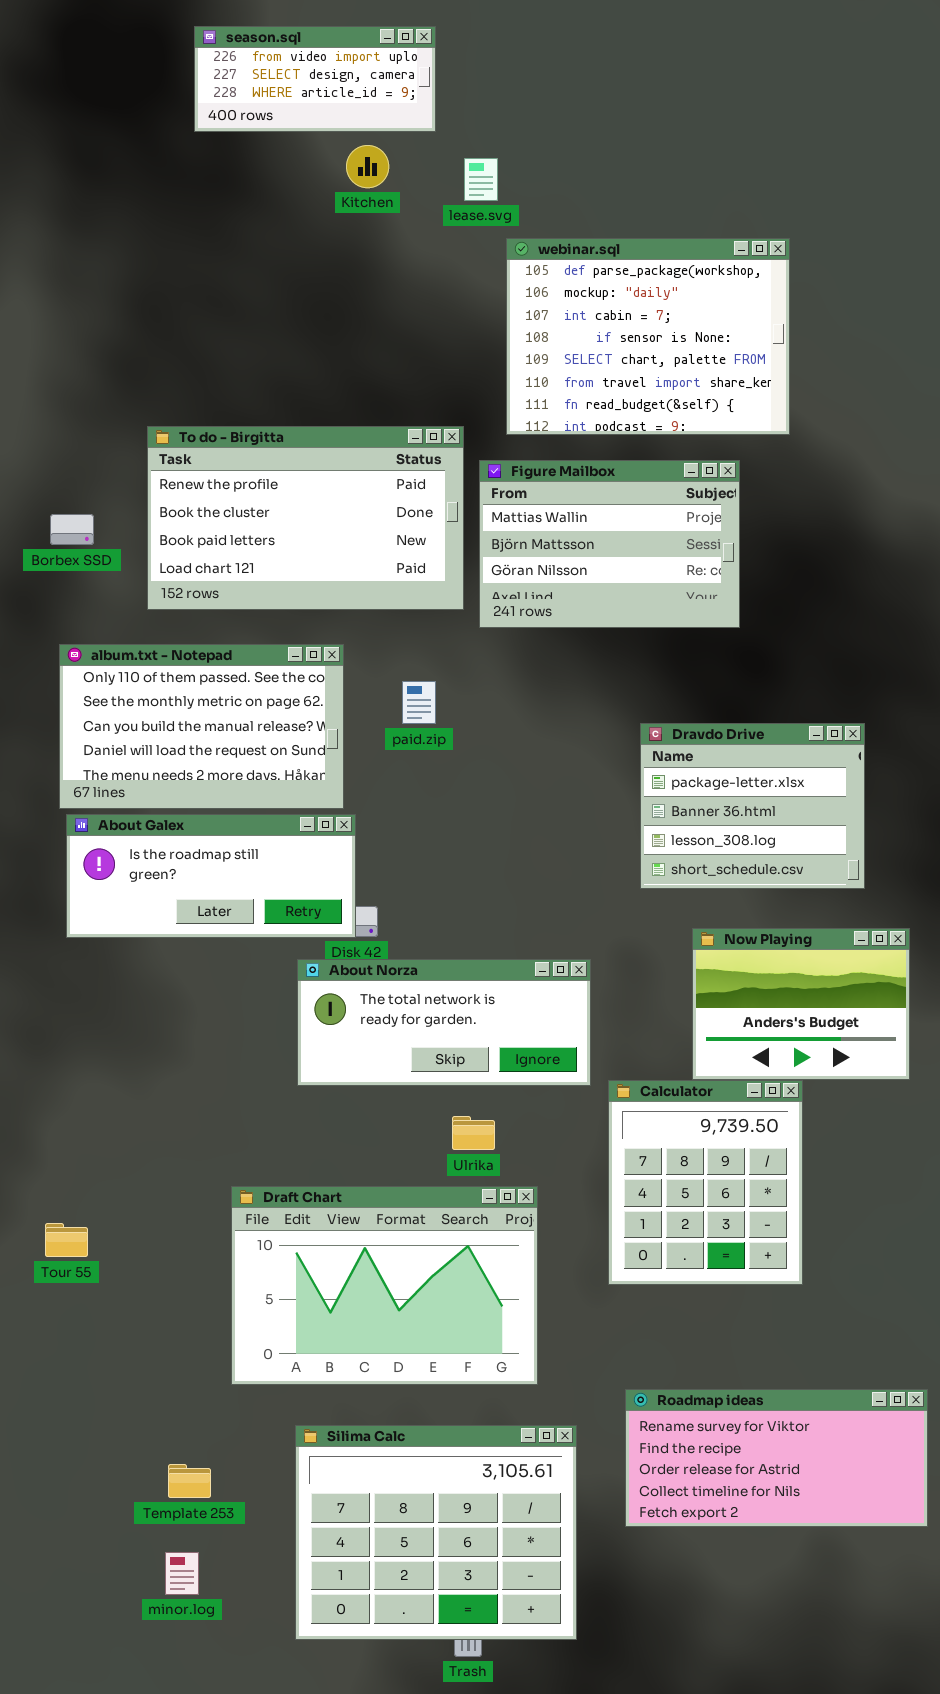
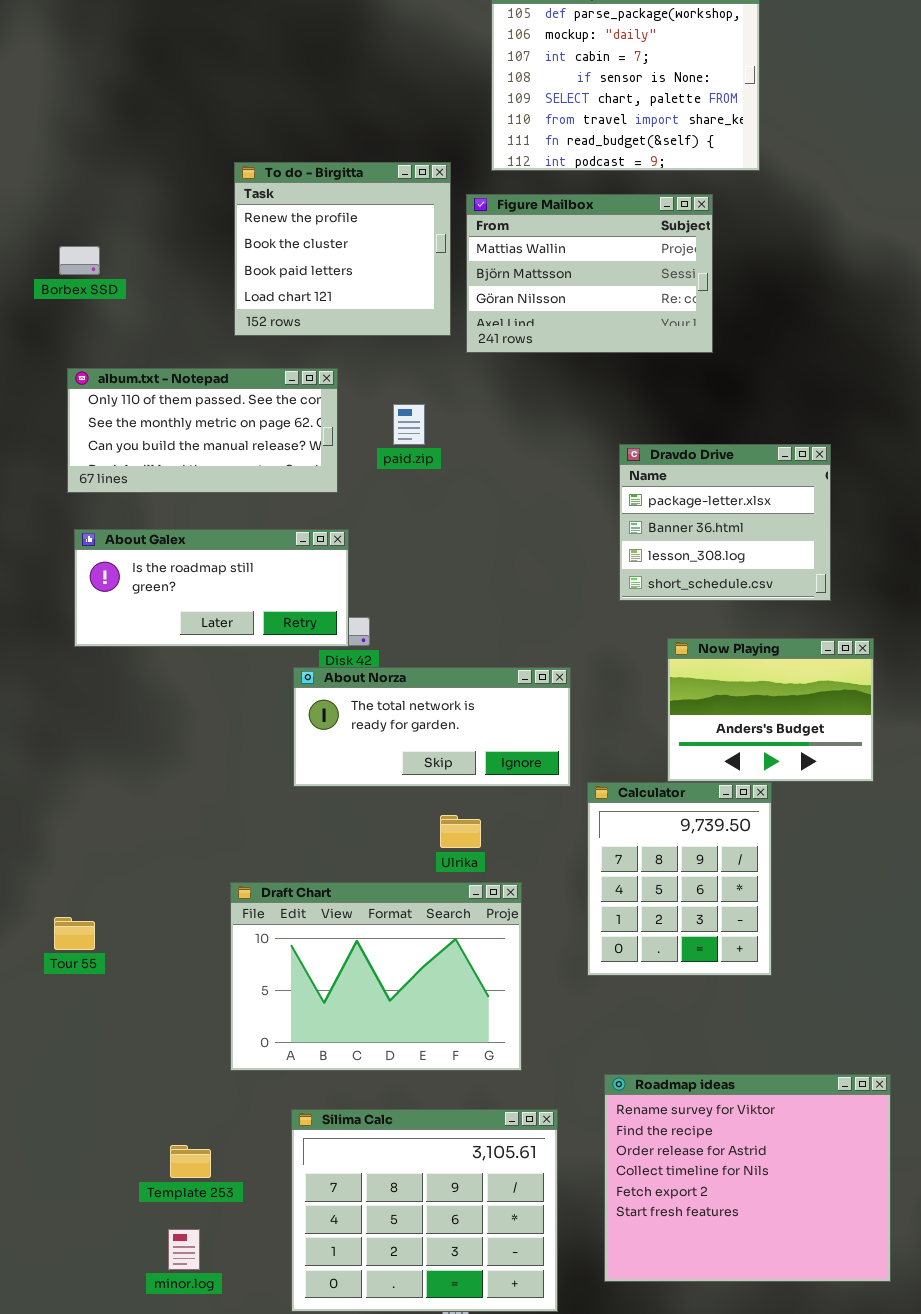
To do - Birgitta: [147,426,464,610] -> [234,162,451,336], resized
album.txt - Notepad: [59,644,344,809] -> [67,368,338,493], resized
Roadmap ideas: [625,1389,928,1527] -> [604,1074,891,1282], resized

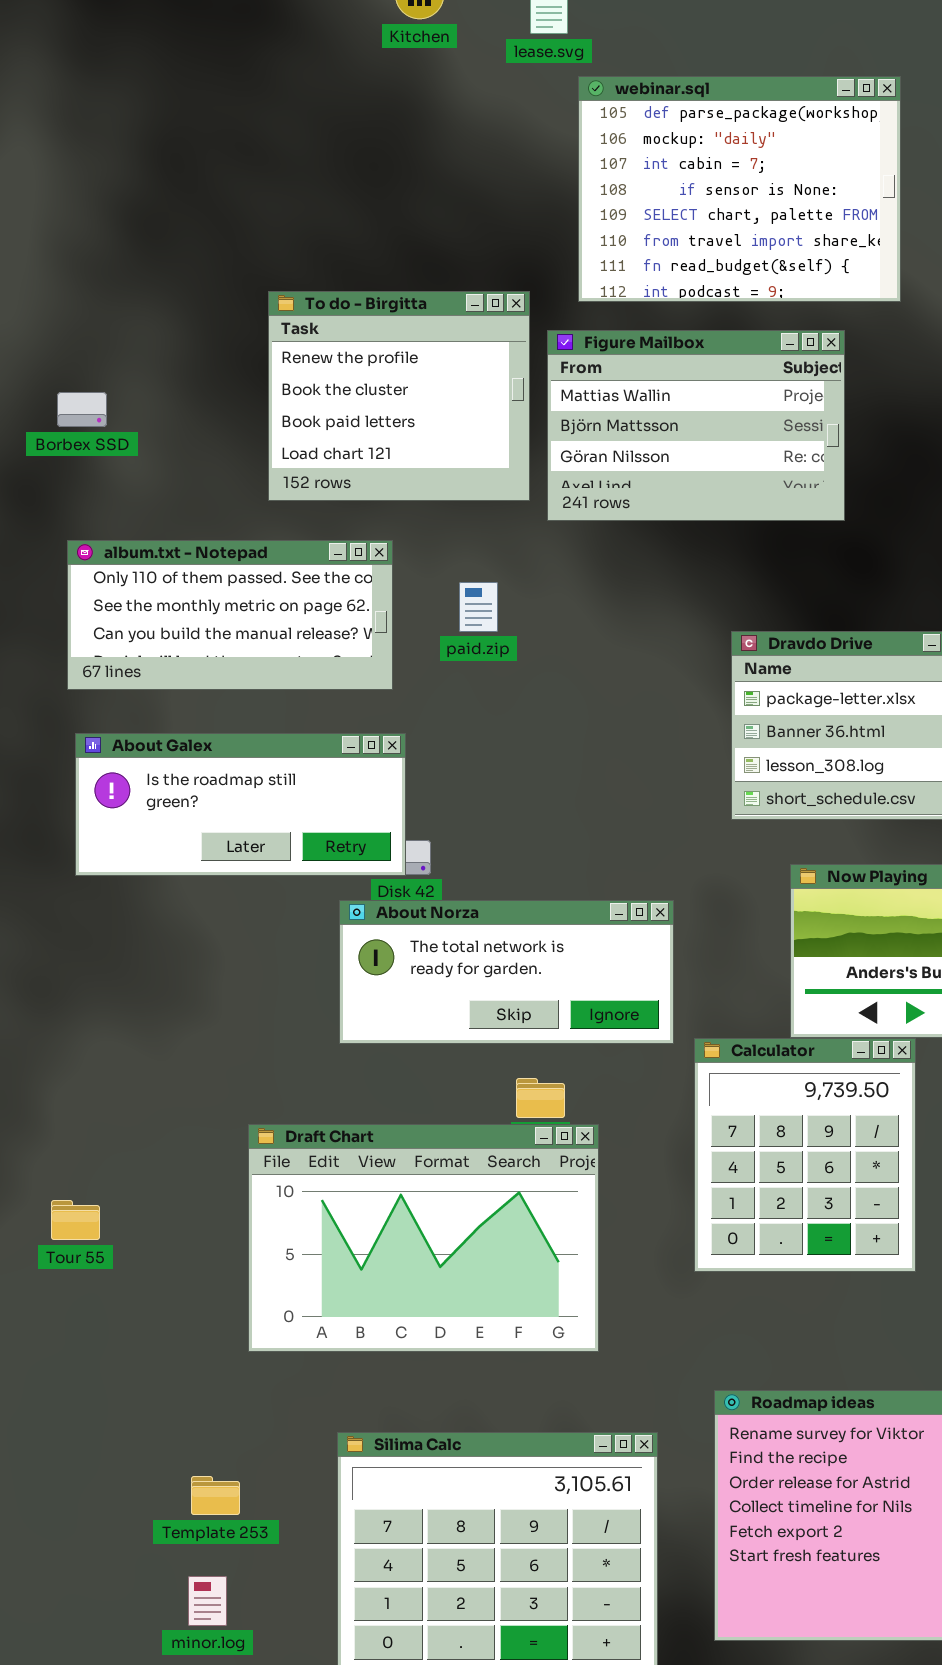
Draft Chart: [230,882,522,1071] -> [248,1124,599,1352], moved

